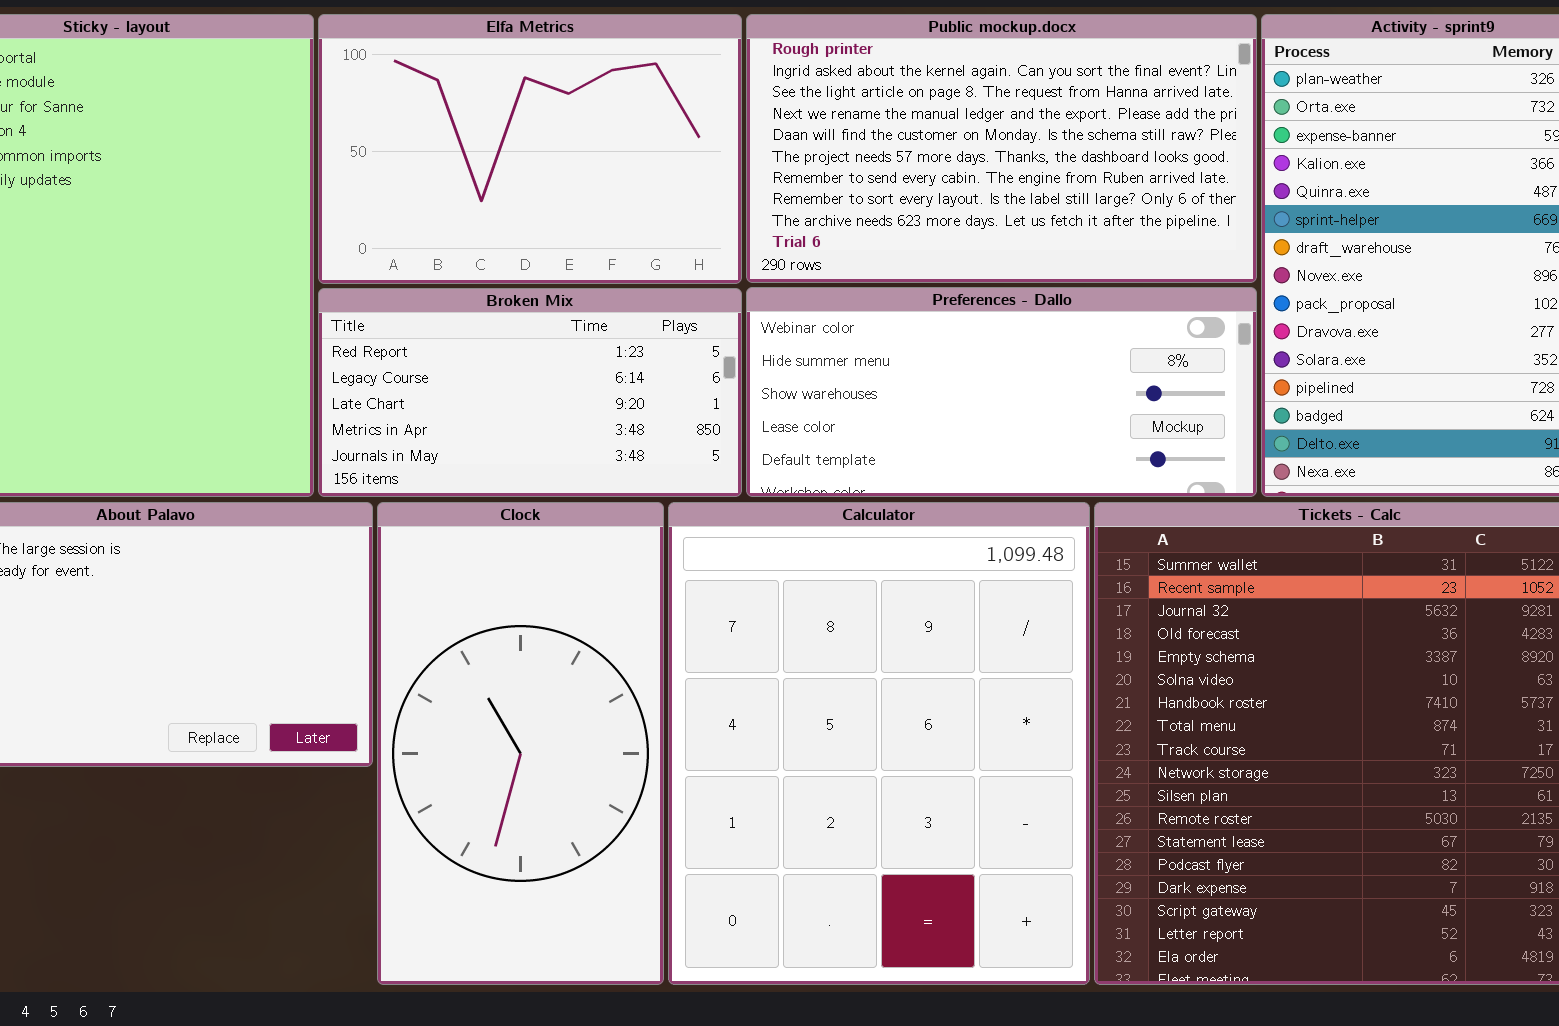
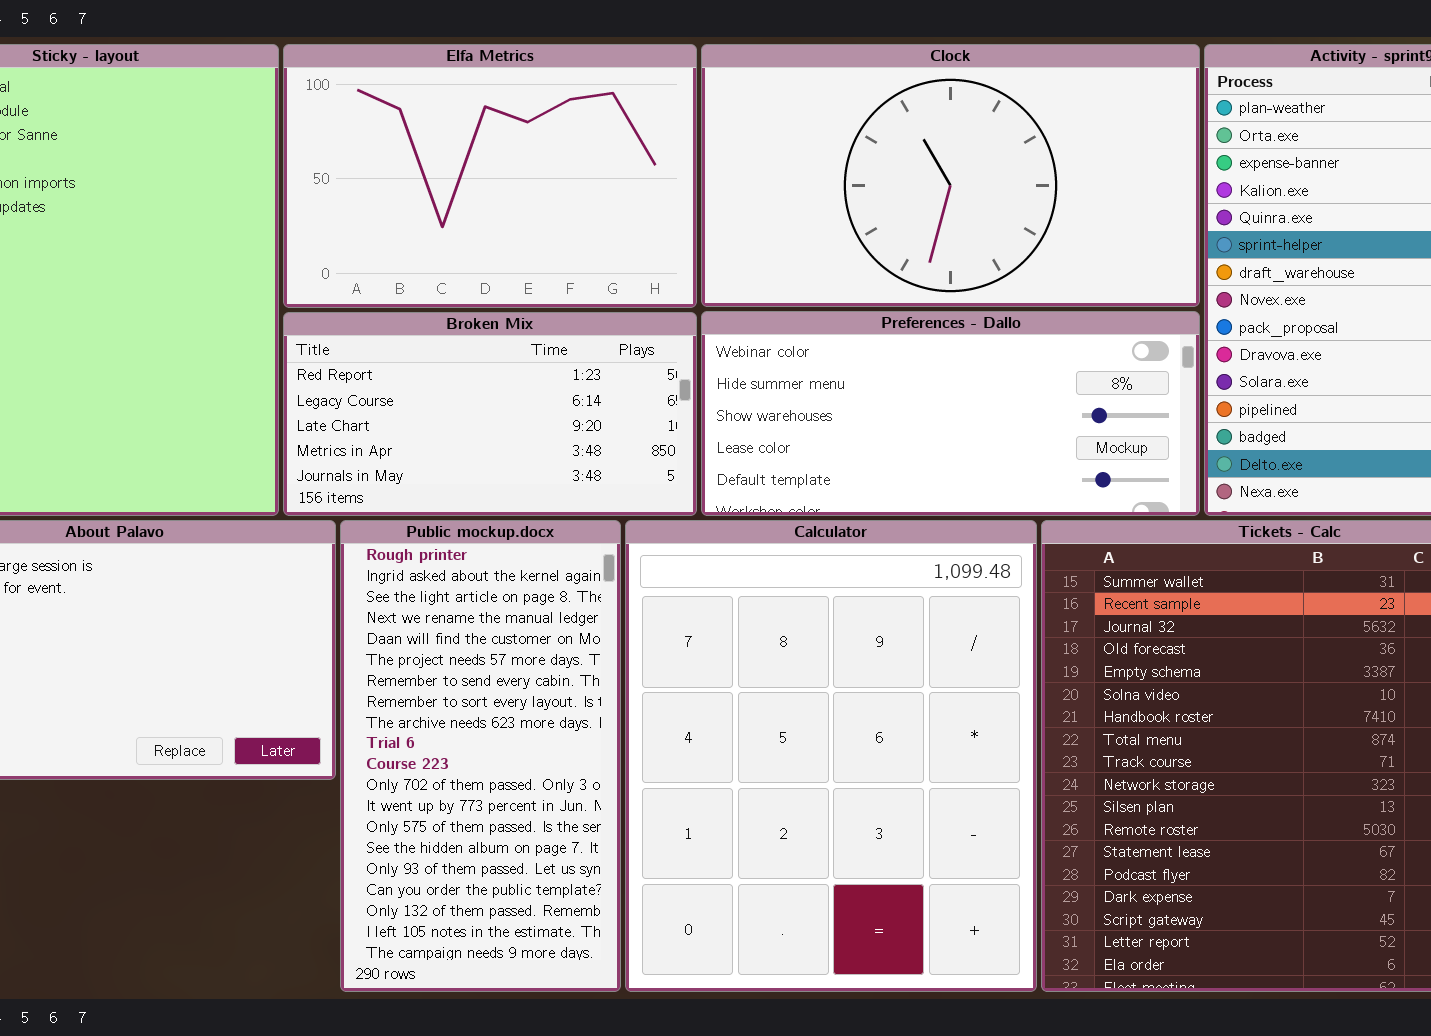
Public mockup.docx: [746,14,1257,283] -> [340,520,621,992], moved, resized
Clock: [377,502,664,985] -> [701,44,1200,307], moved, resized

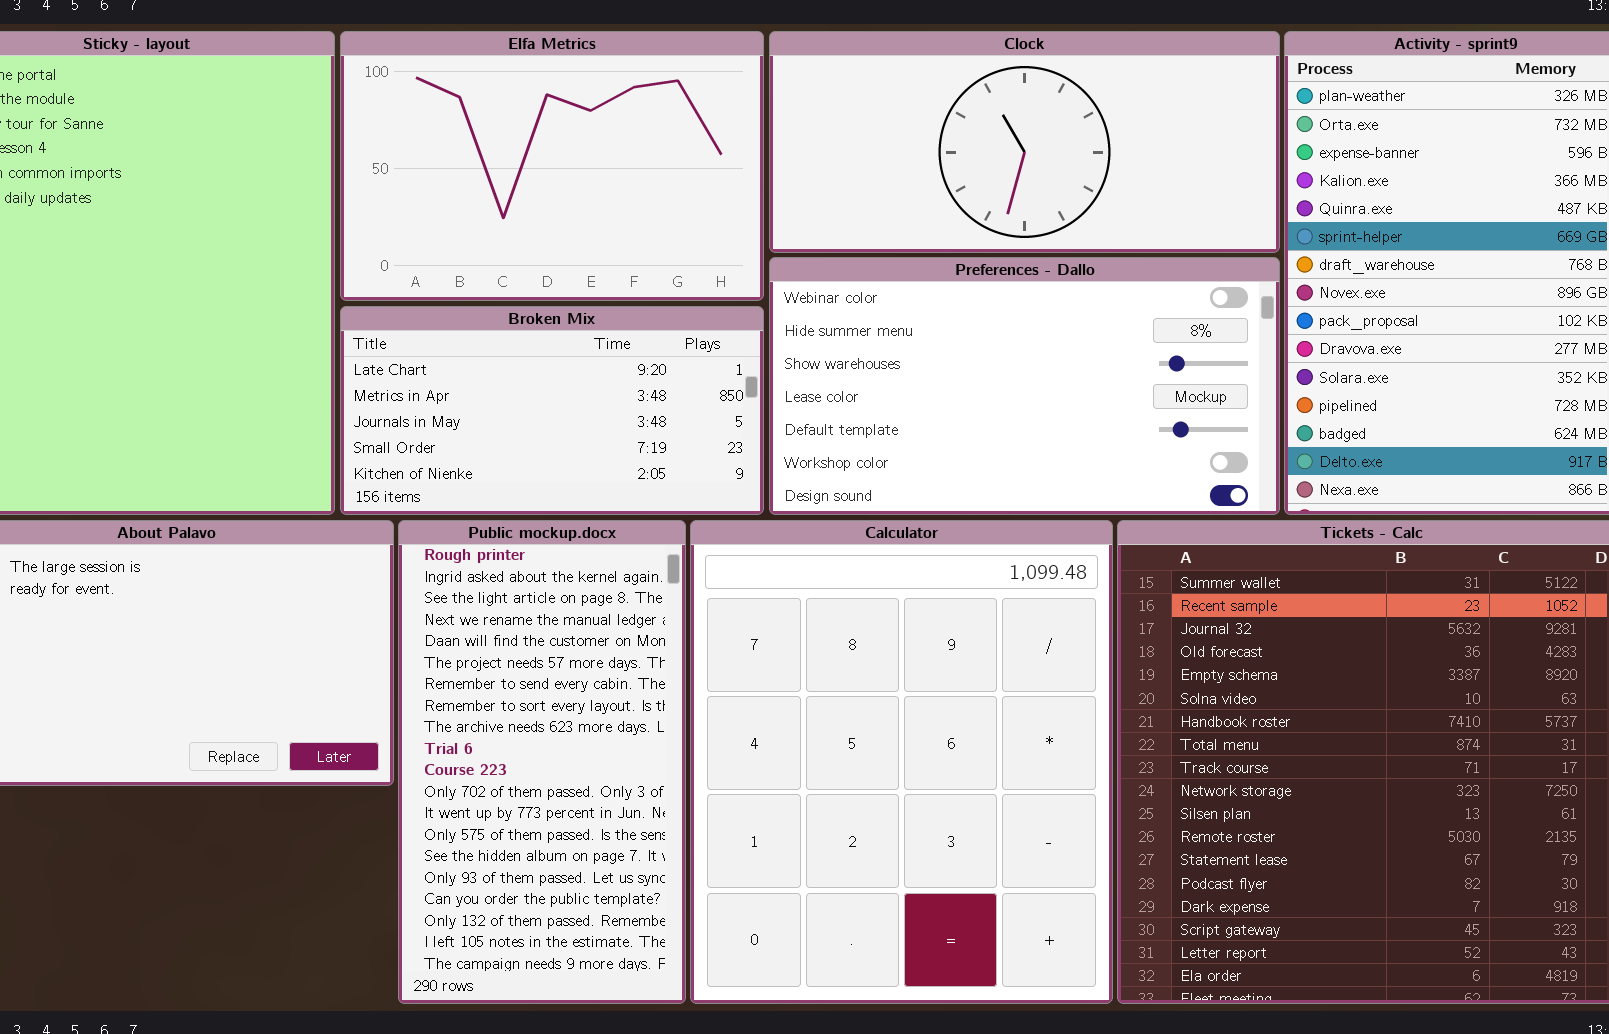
Clock: [701,44,1200,307] -> [769,31,1280,253], resized
Preferences - Dallo: [701,311,1200,516] -> [769,257,1280,515], resized
Broken Mix: [283,312,697,516] -> [340,306,764,515], scrolled down 2 rows

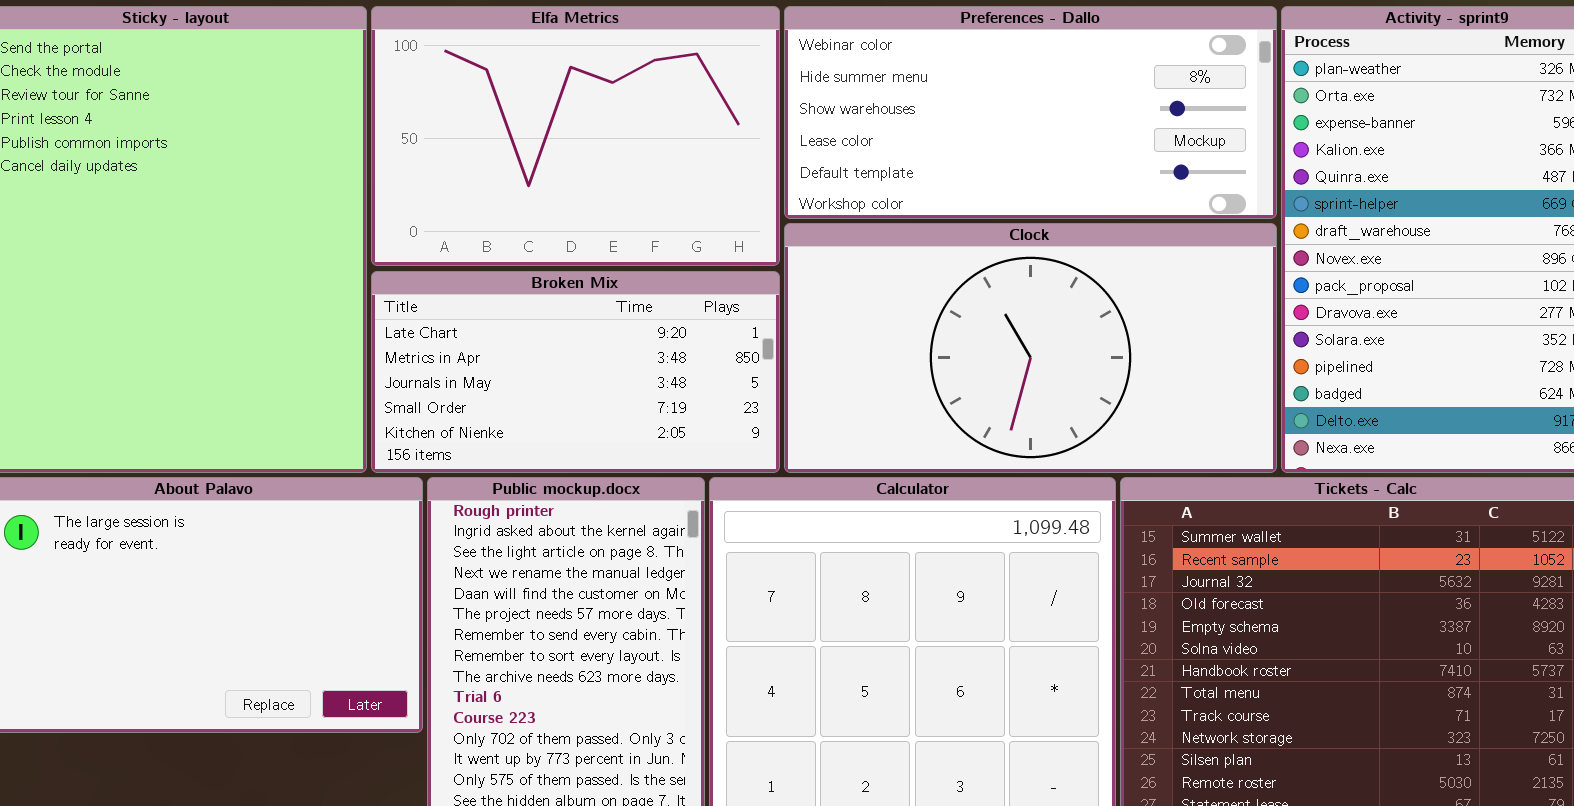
Clock: [769,31,1280,253] -> [784,223,1277,473], moved, resized
Preferences - Dallo: [769,257,1280,515] -> [784,6,1277,219], moved, resized

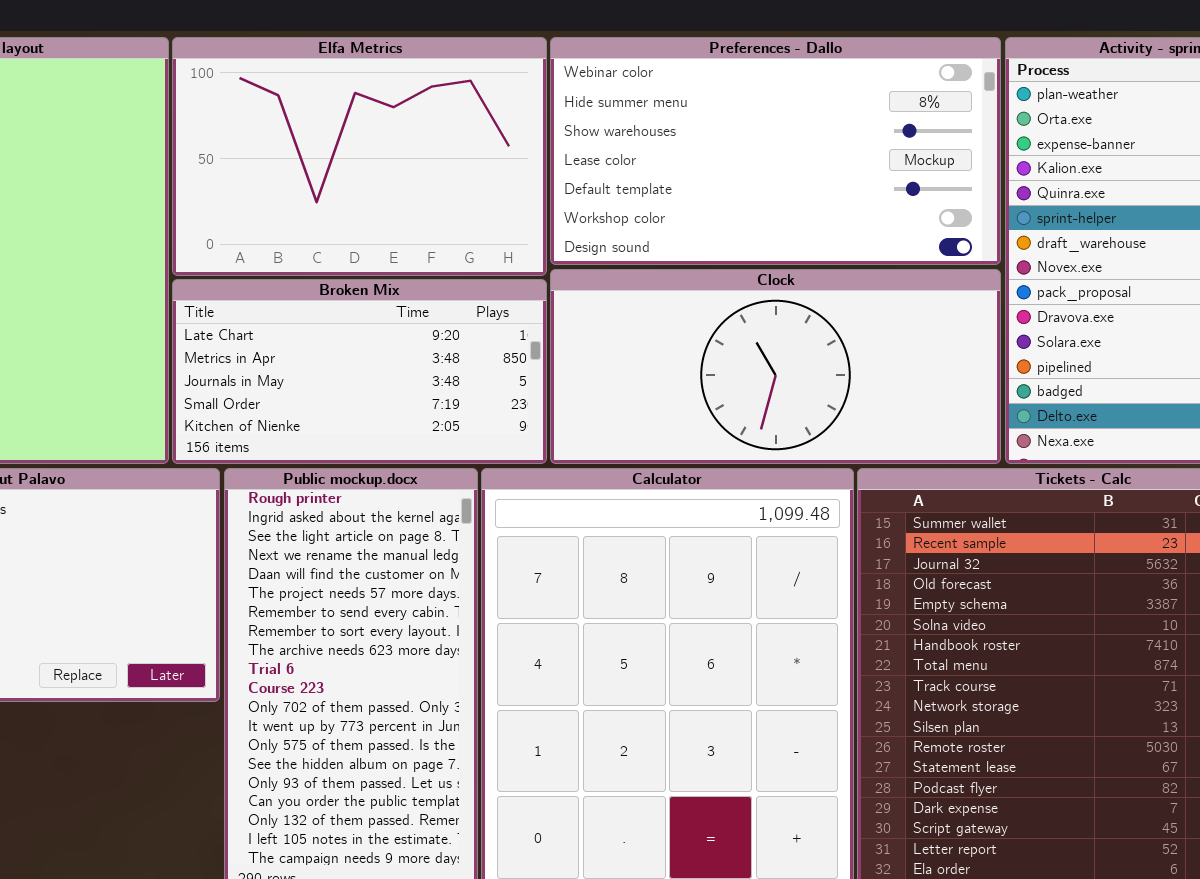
Preferences - Dallo: [784,6,1277,219] -> [550,37,1001,265], resized
Clock: [784,223,1277,473] -> [550,269,1001,464], resized

